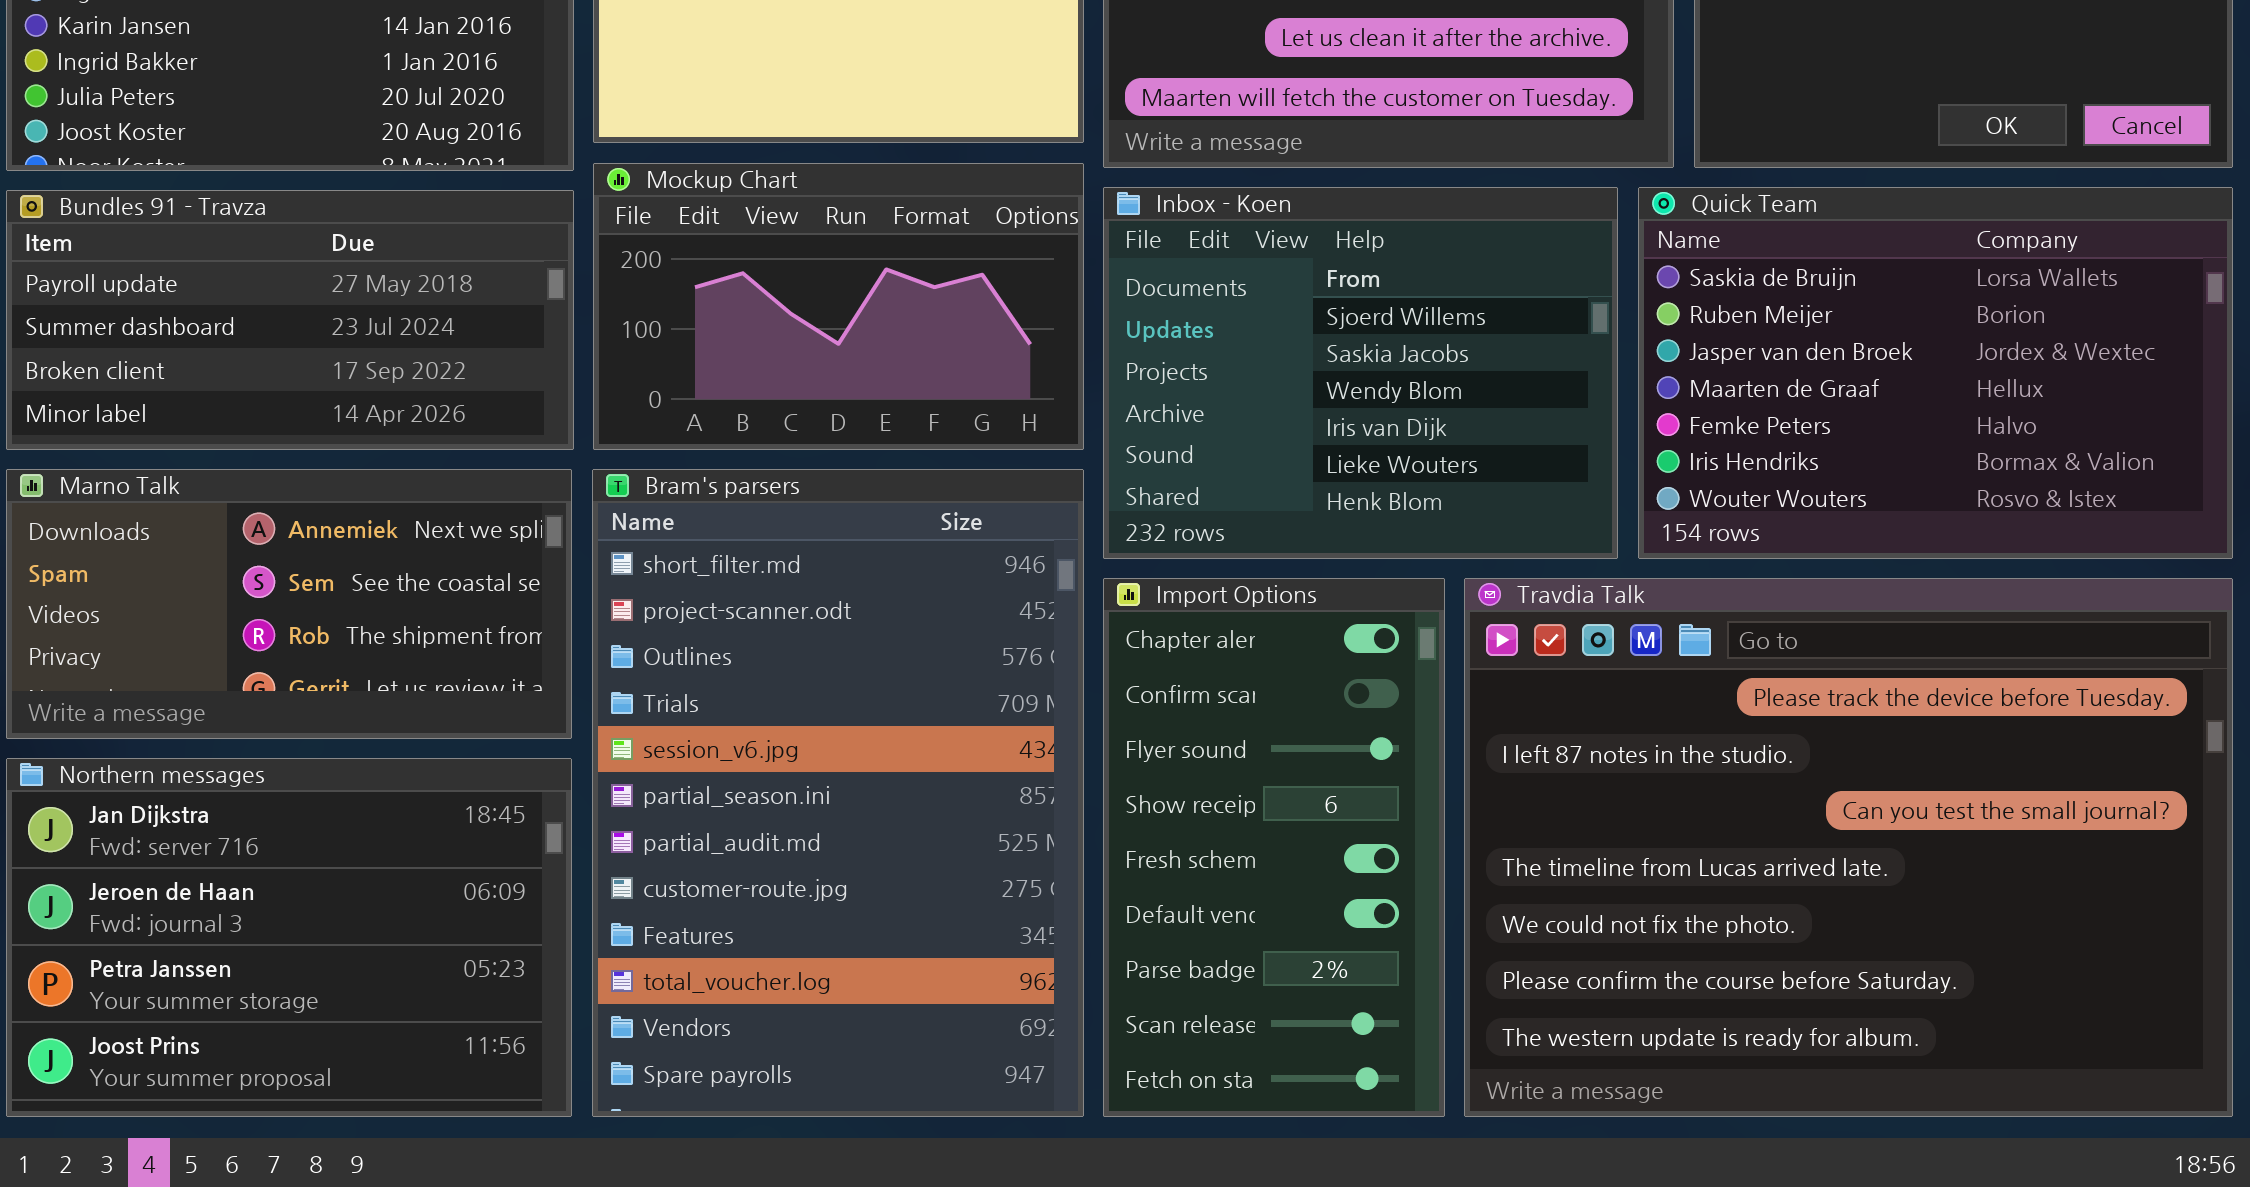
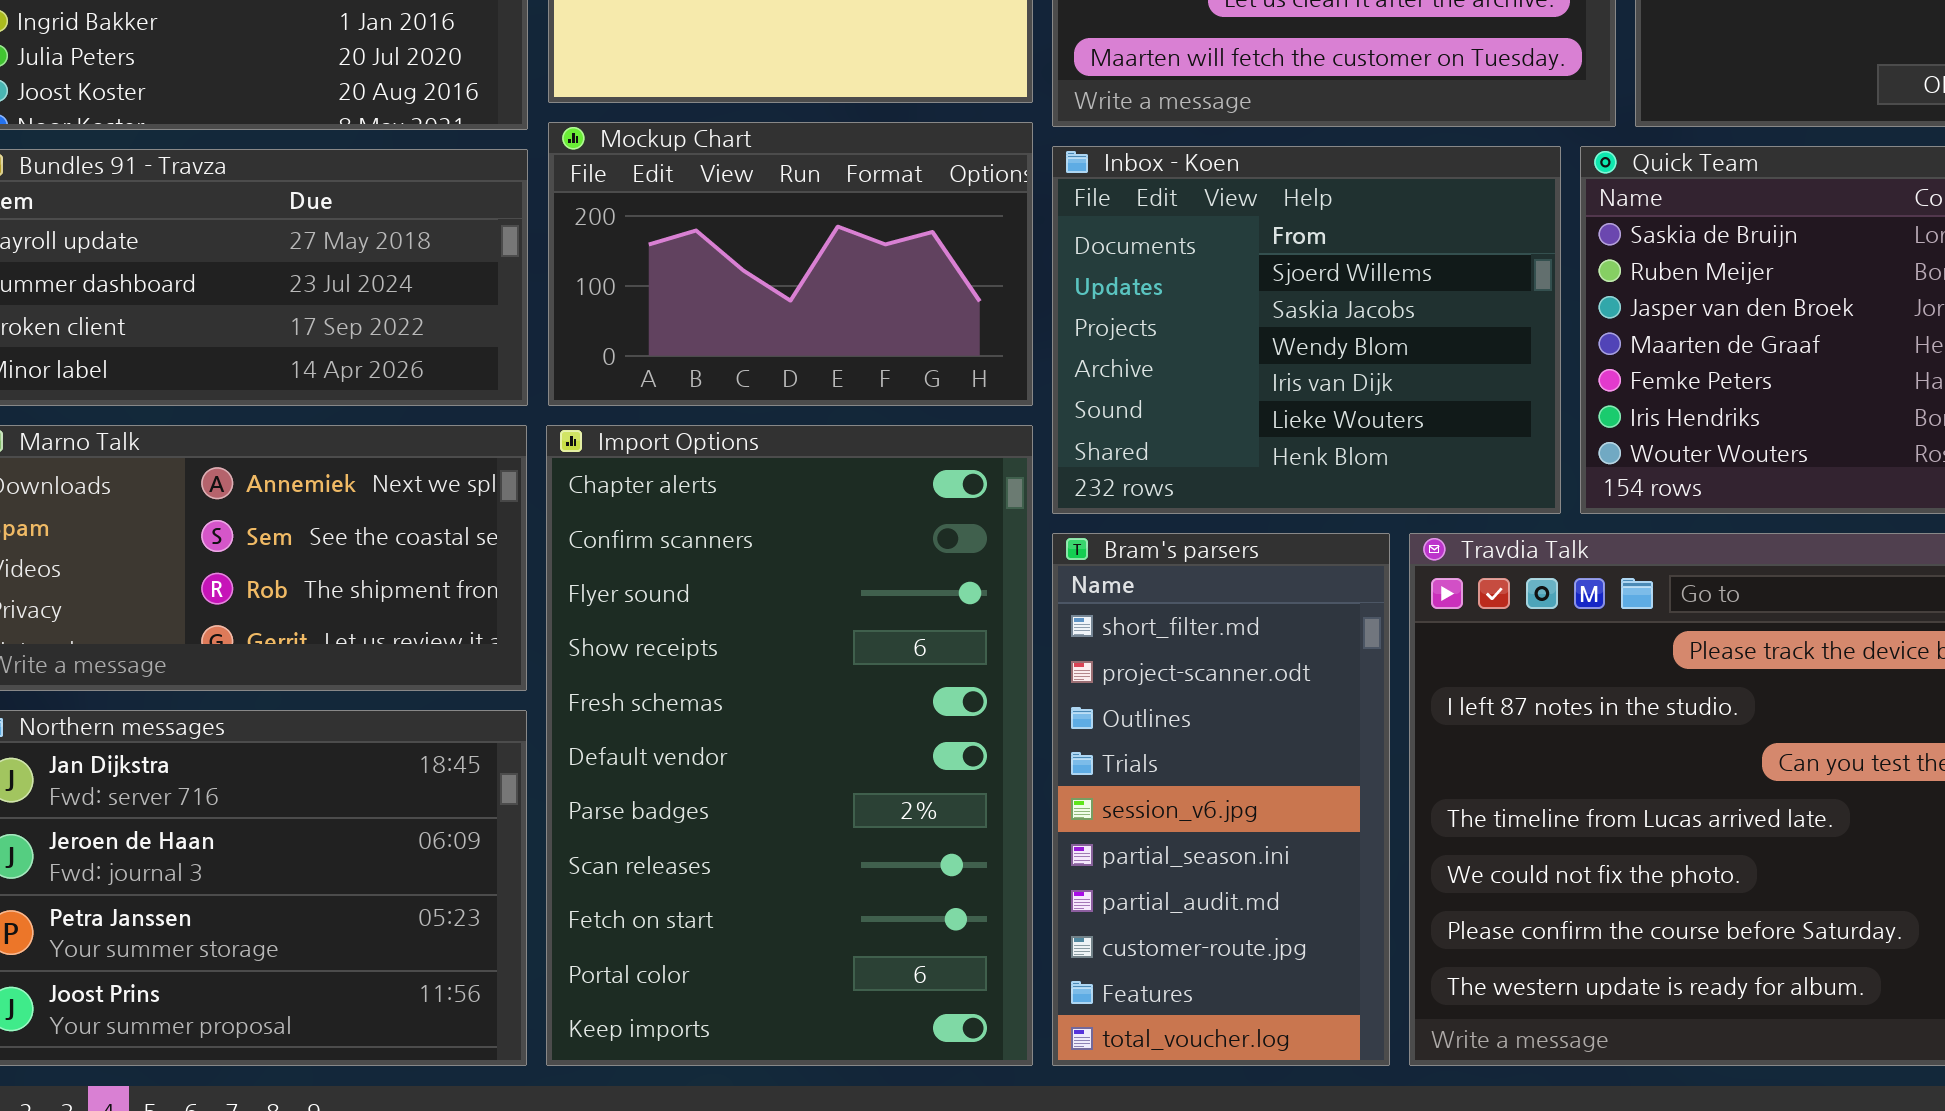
Bram's parsers: [592,469,1084,1117] -> [1052,533,1390,1066], moved, resized
Import Options: [1103,578,1445,1117] -> [546,425,1033,1066], moved, resized

